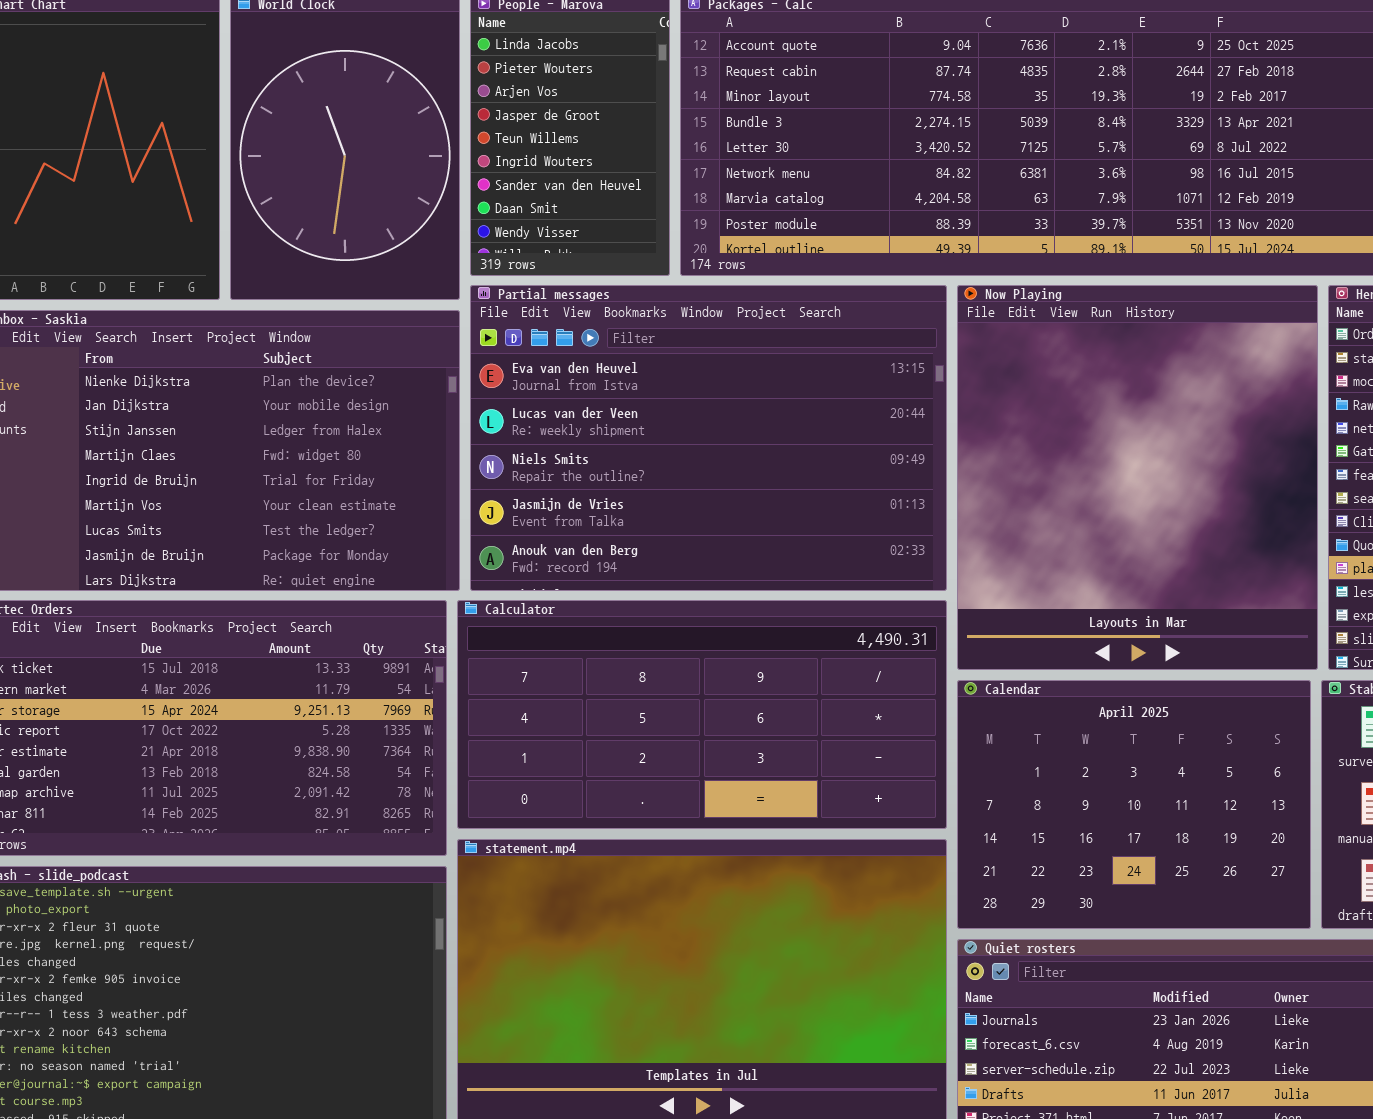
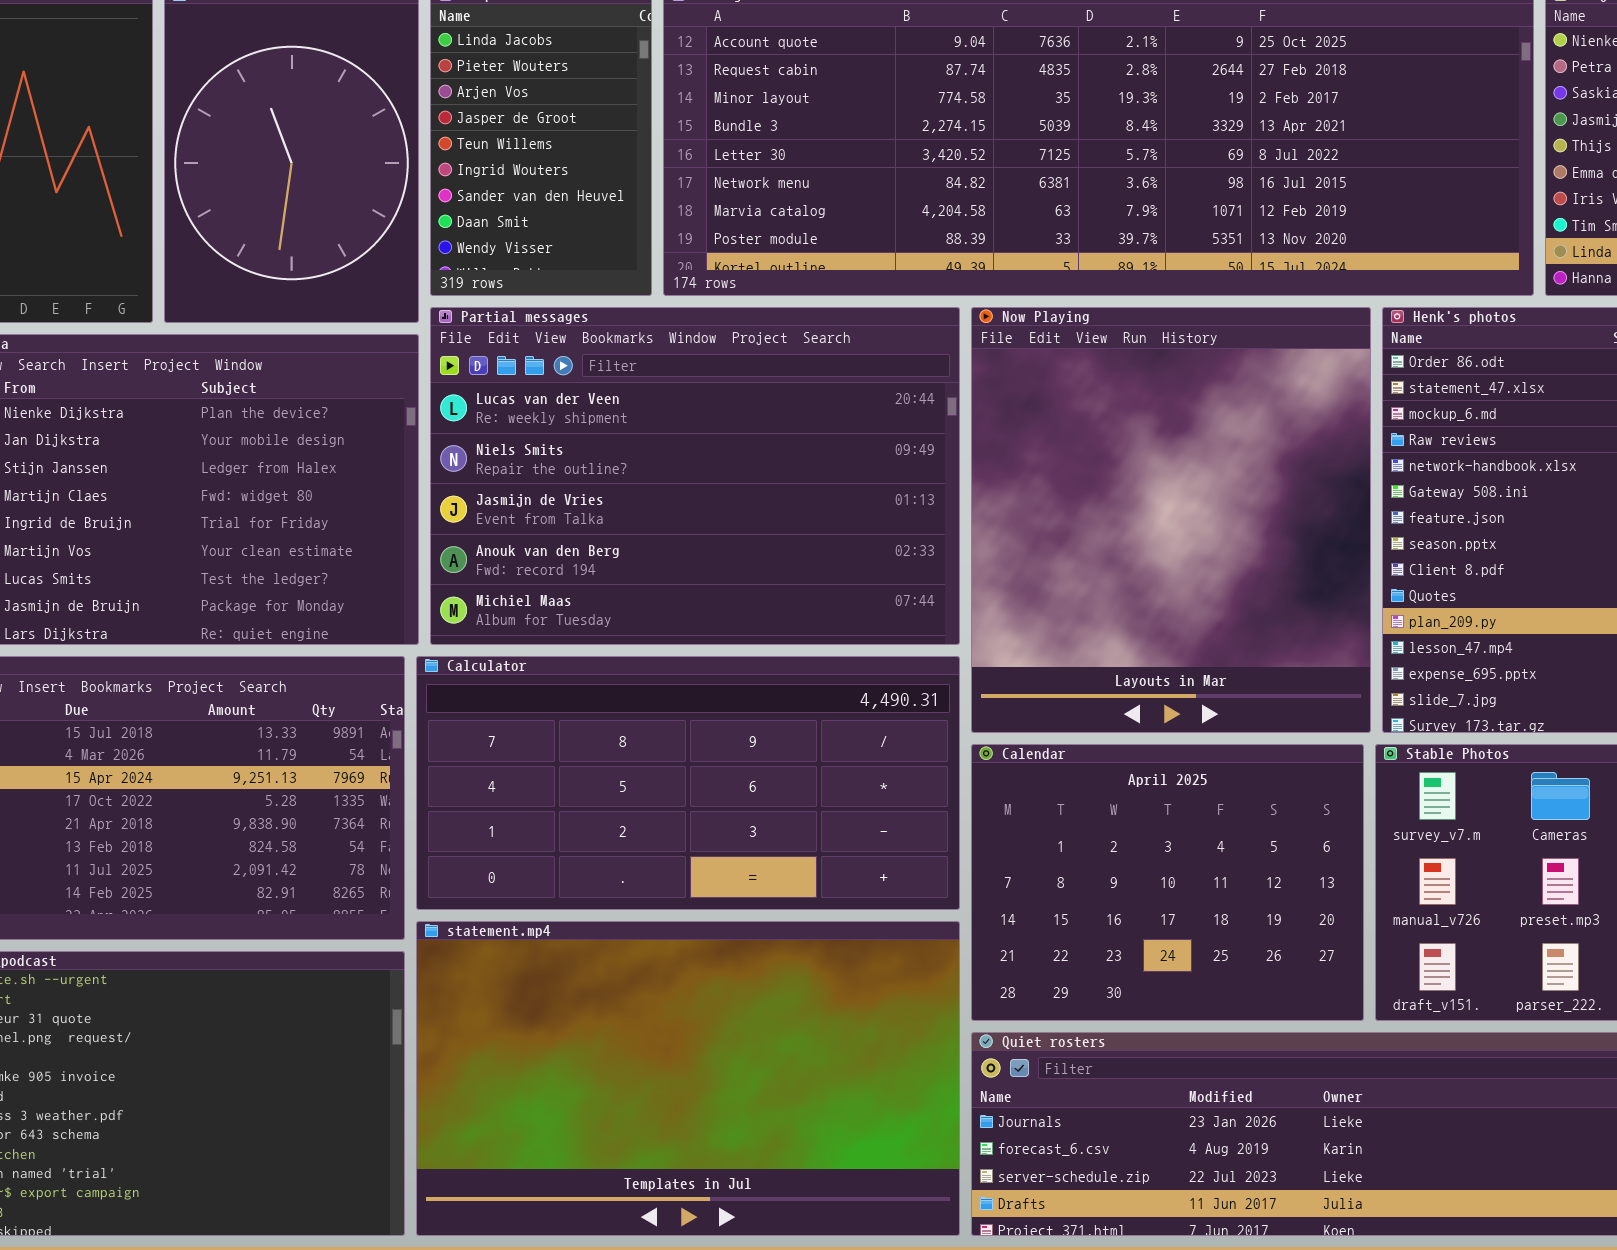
Partial messages: [470,285,947,591] -> [430,307,960,645], scrolled down 1 row

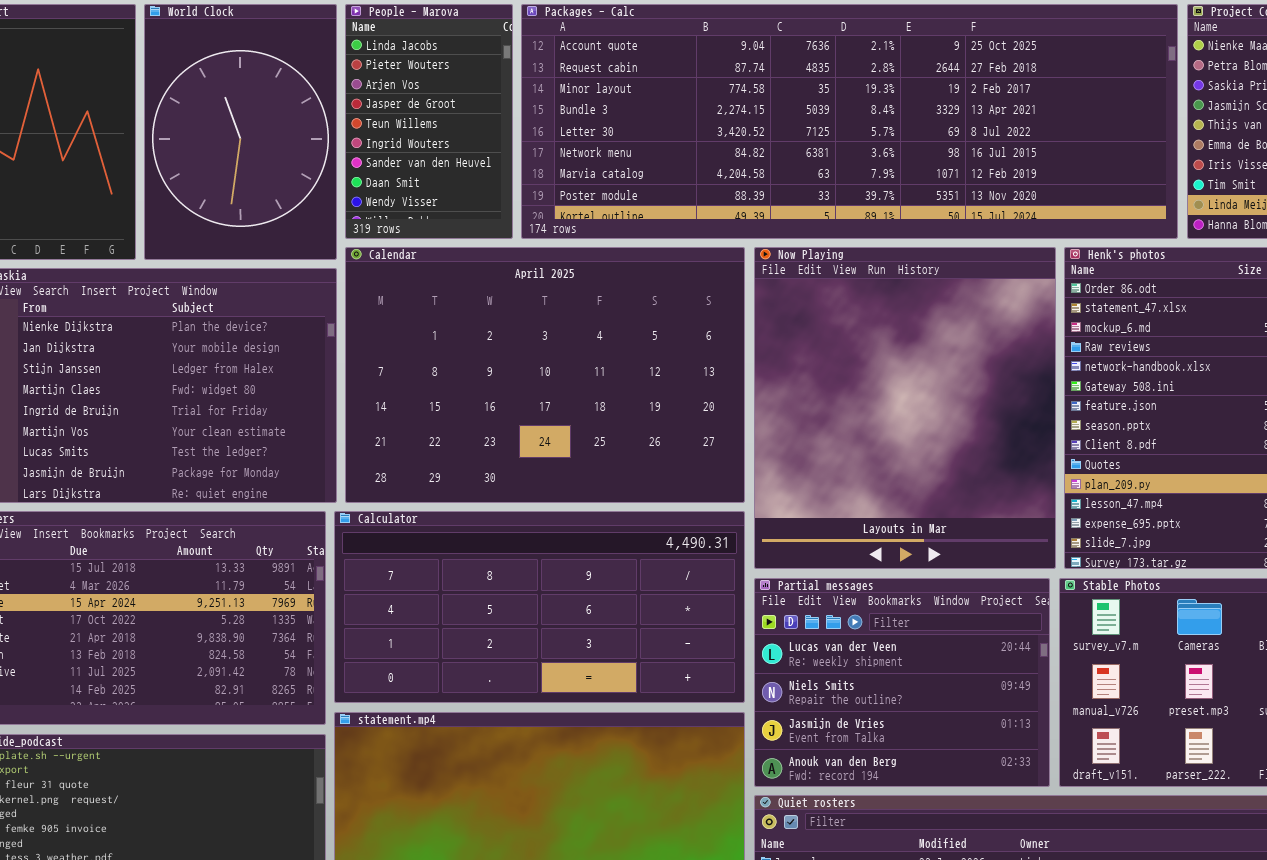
Partial messages: [430,307,960,645] -> [754,578,1050,787], moved, resized
Calendar: [971,744,1364,1021] -> [345,247,745,503], moved, resized

